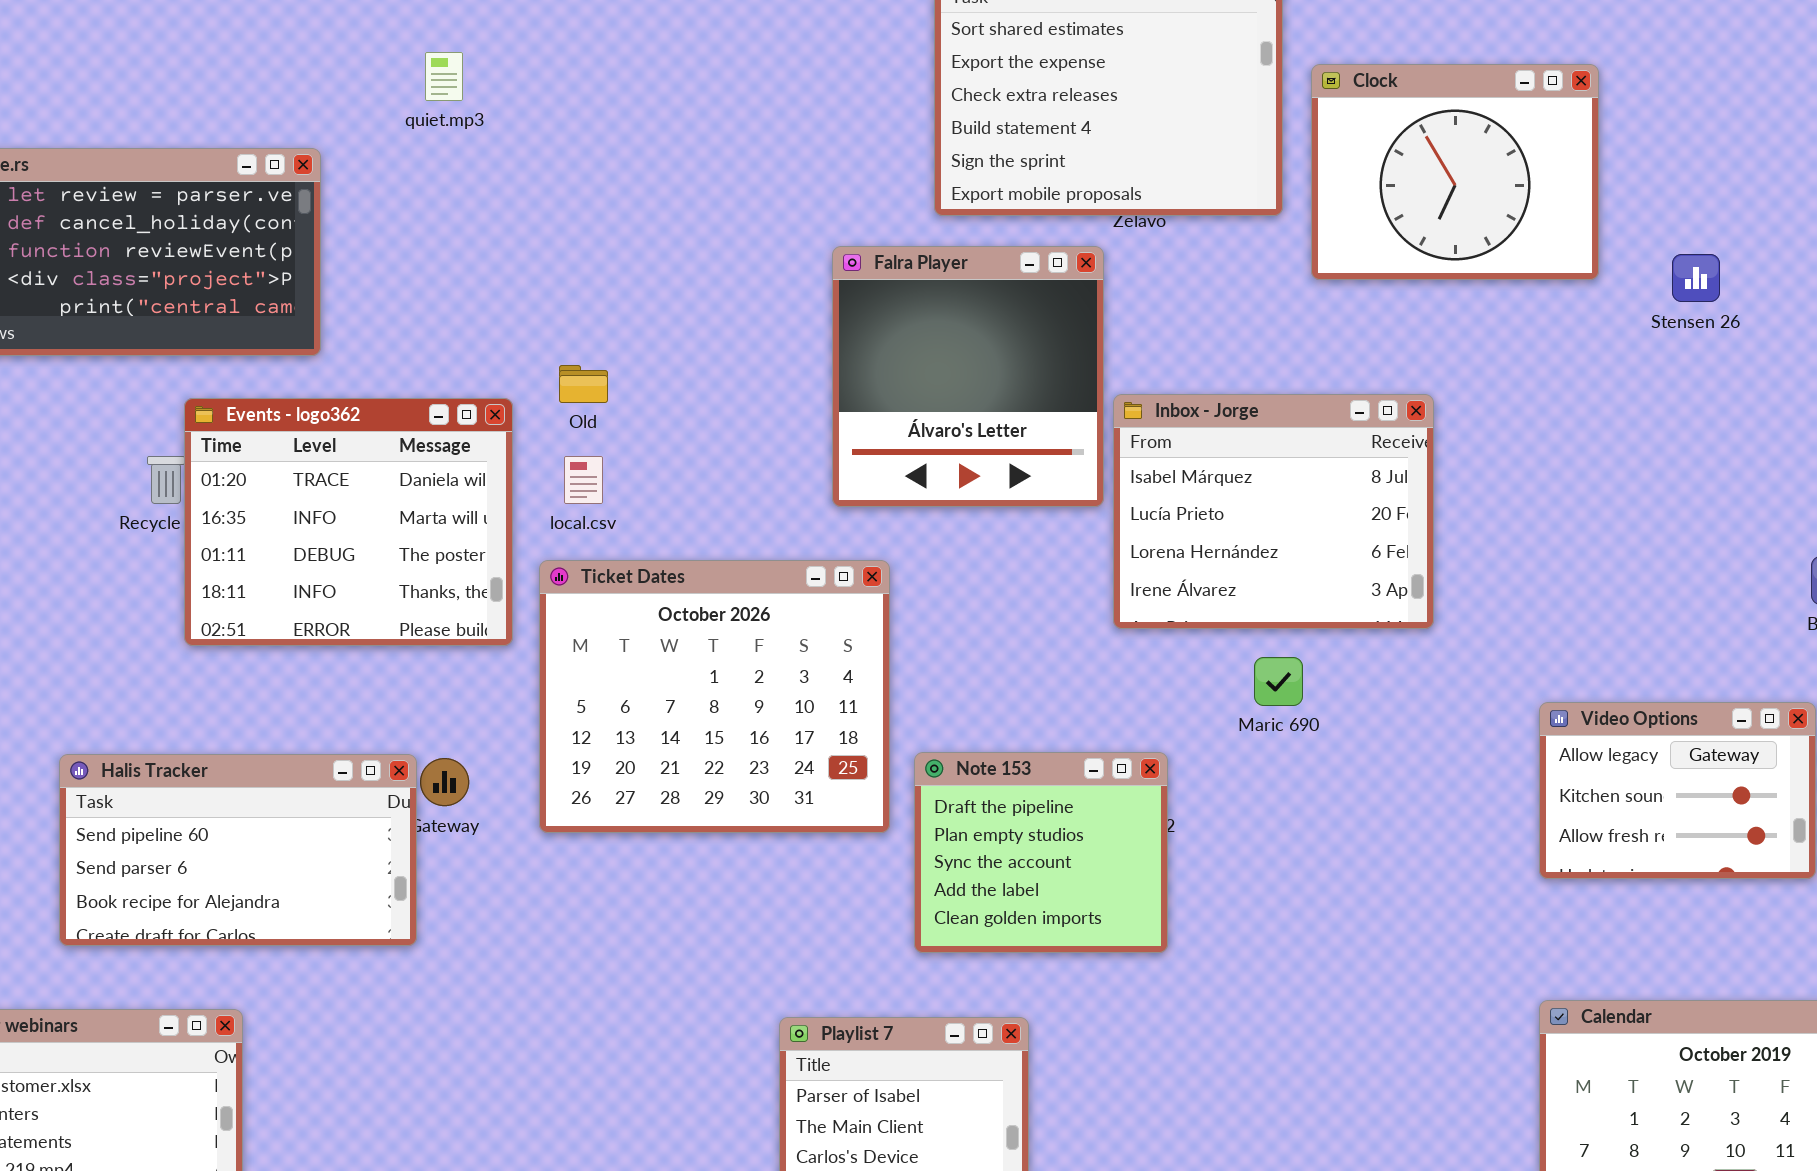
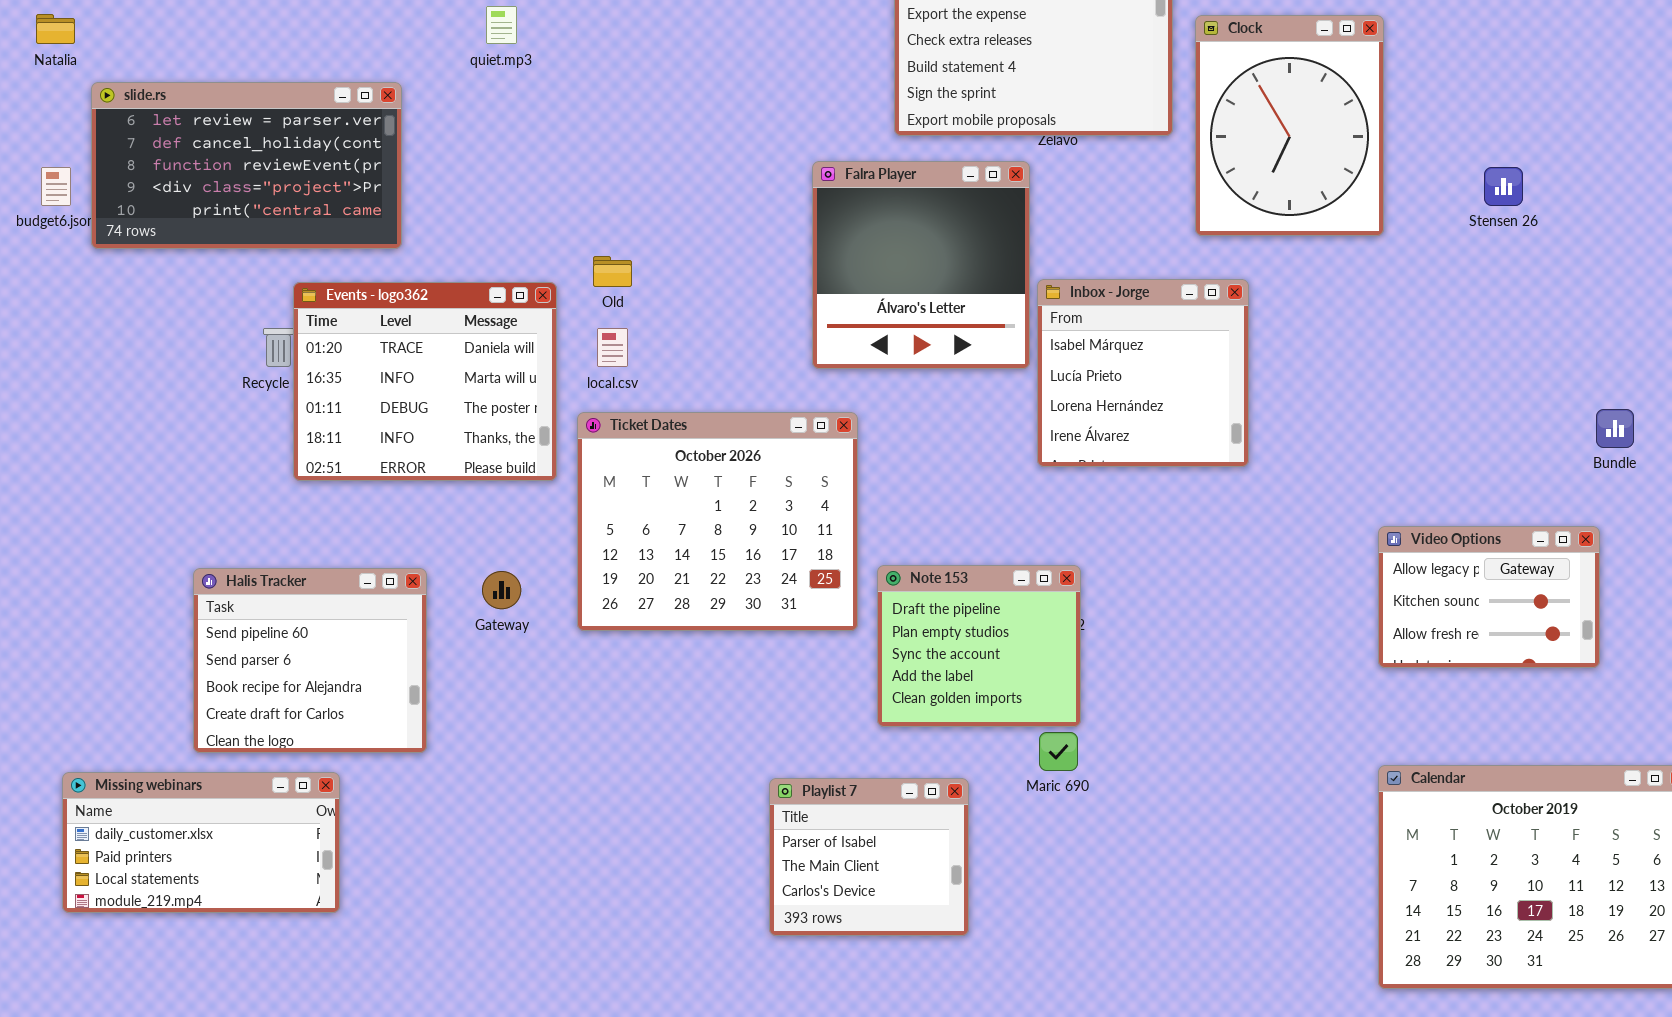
Clock: [1311,64,1599,280] -> [1195,15,1384,236], resized
Inbox - Jorge: [1113,394,1434,629] -> [1037,279,1249,467], resized
Maric 690: [1254,657,1303,706] -> [1039,732,1078,771], moved
Halis Tracker: [59,754,417,946] -> [193,568,427,753], resized

